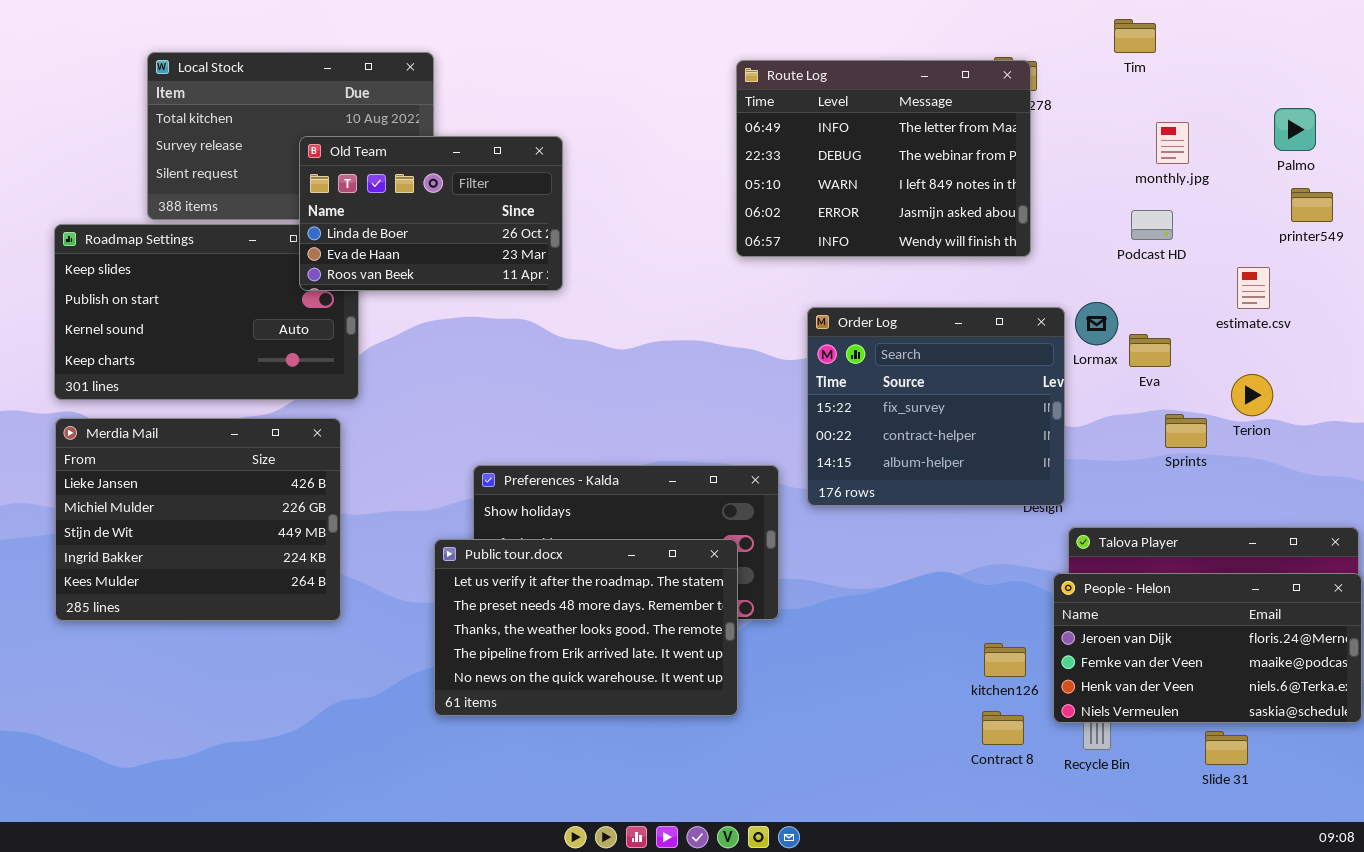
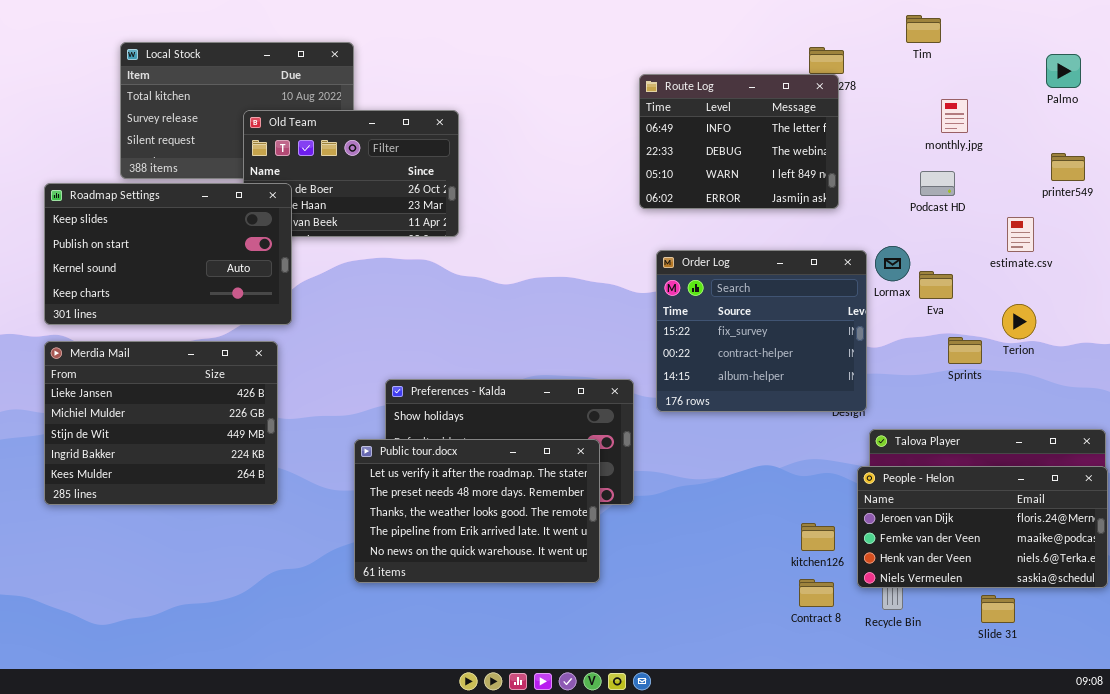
Route Log: [736,60,1031,257] -> [639,74,839,209], resized
Palmo: [1274,108,1316,151] -> [1046,54,1081,88], moved
Roadmap Settings: [54,224,359,400] -> [44,183,292,325], raised

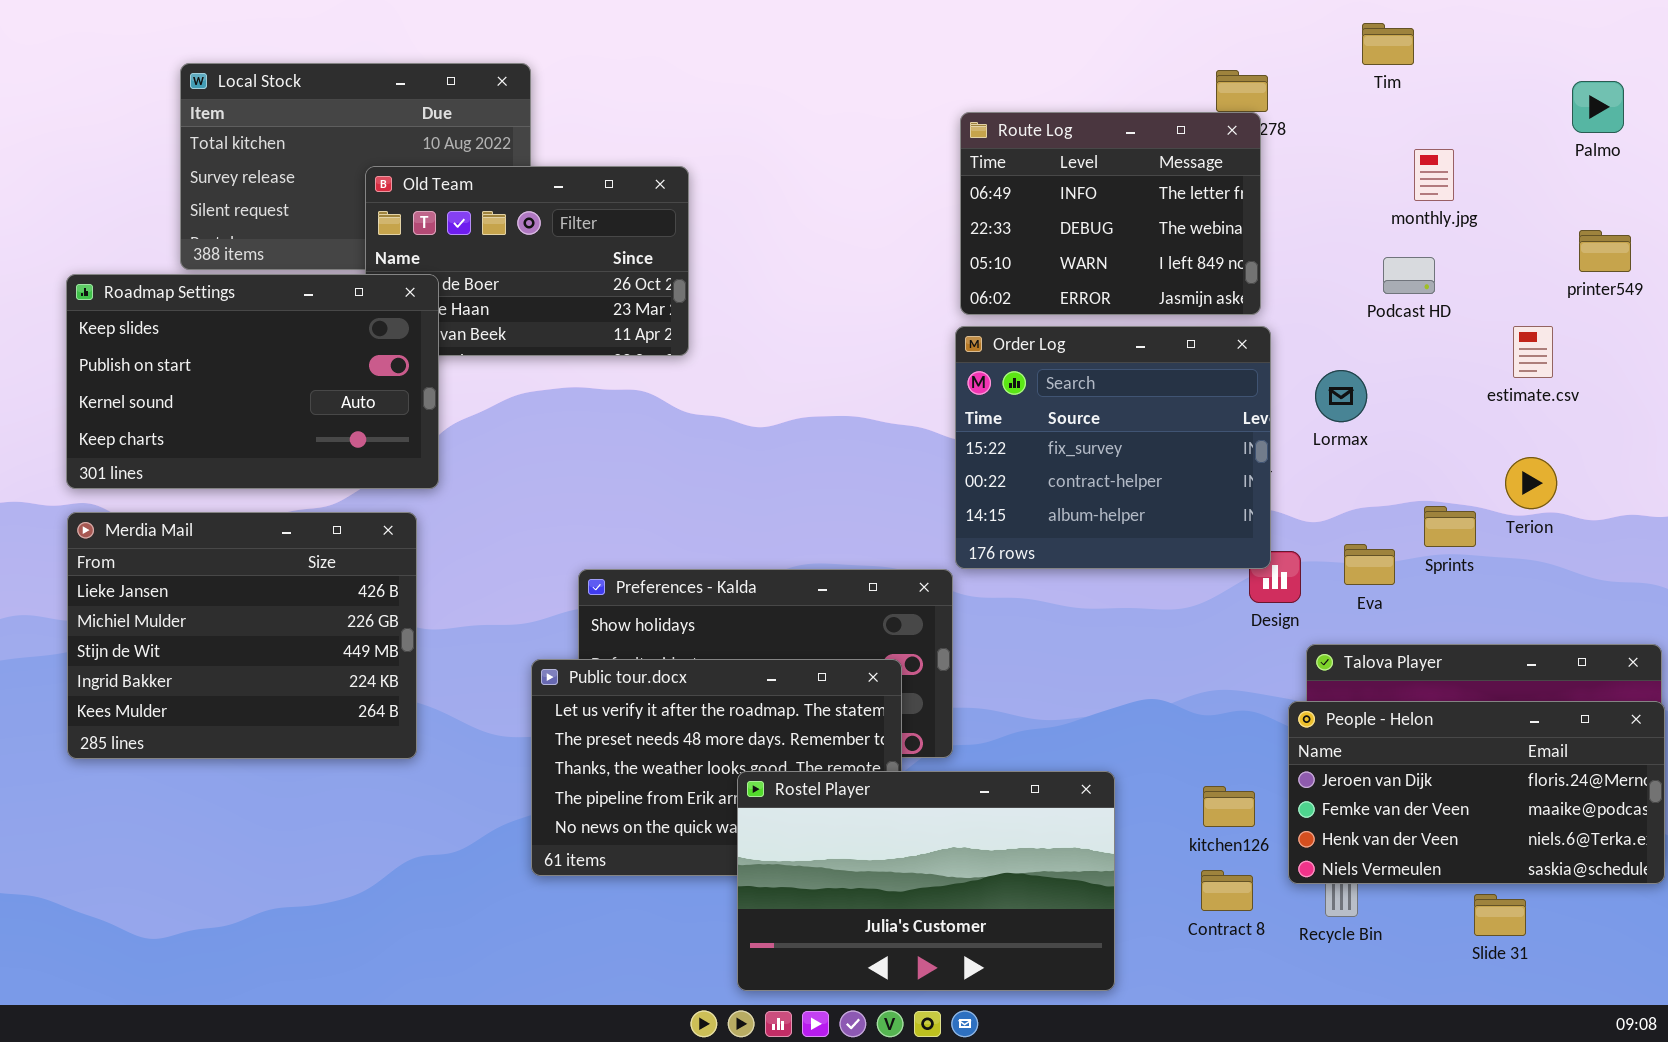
Order Log: [656,250,867,412] -> [955,326,1271,569], moved
Eva: [919,271,953,299] -> [1344,544,1395,585], moved
Rostel Player: none -> [737,771,1115,991], opened

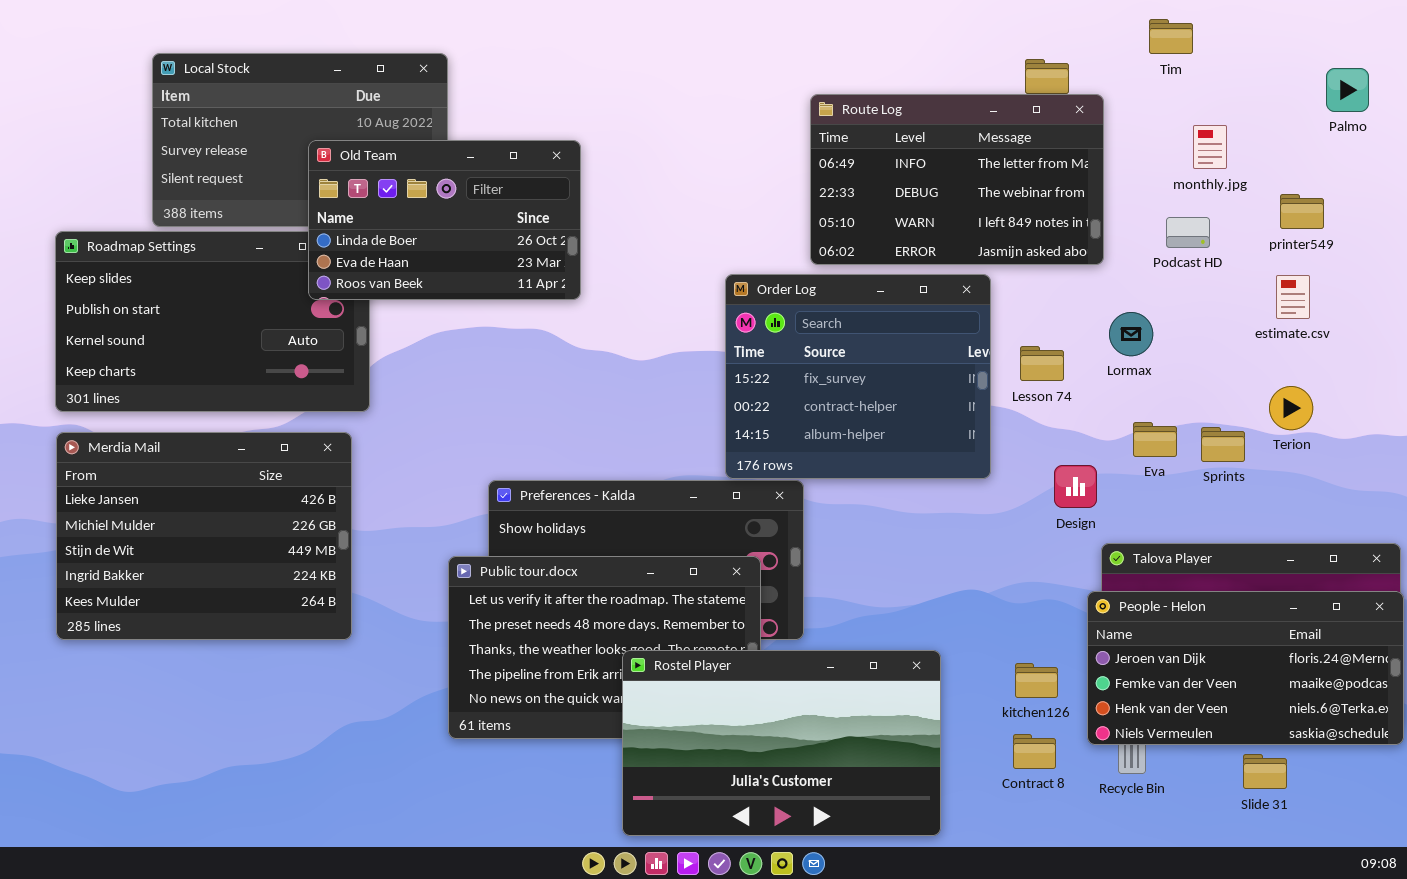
Route Log: [960,112,1261,315] -> [810,94,1104,265], resized
Old Team: [365,166,689,356] -> [308,140,581,300], raised
printer549: [1579,230,1631,272] -> [1280,194,1324,229], moved
Order Log: [955,326,1271,569] -> [725,274,991,479], moved
Eva: [1344,544,1395,585] -> [1133,422,1177,457], moved

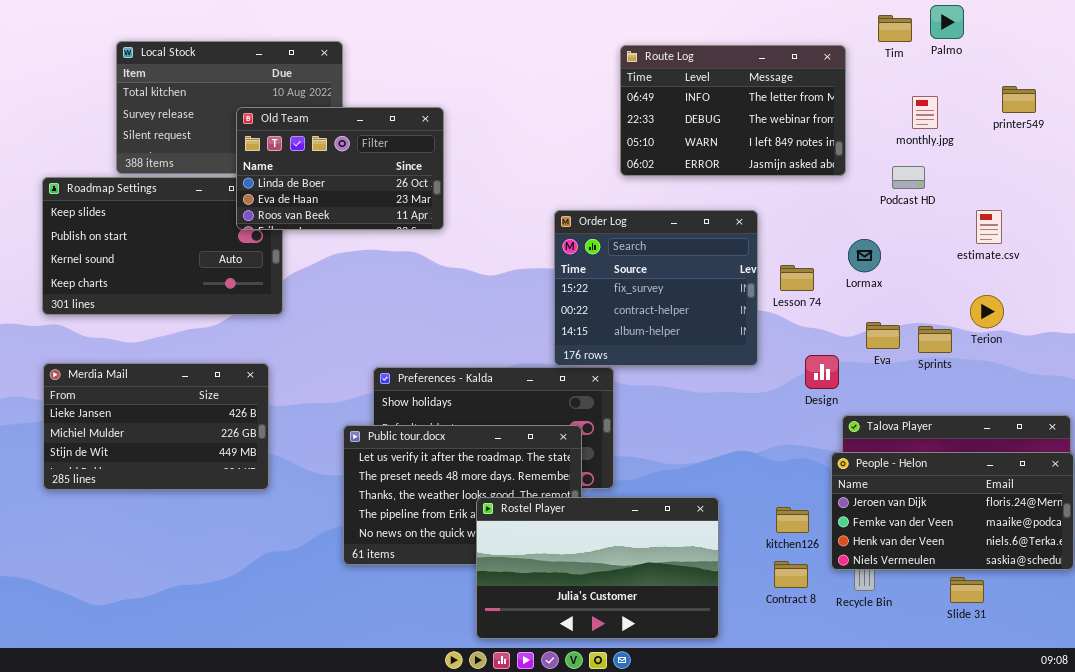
Palmo: [1326,68,1369,112] -> [930,5,964,39], moved
Route Log: [810,94,1104,265] -> [620,45,846,176], moved
printer549: [1280,194,1324,229] -> [1002,86,1036,113], moved
Merdia Mail: [56,432,352,640] -> [43,363,269,490], resized

